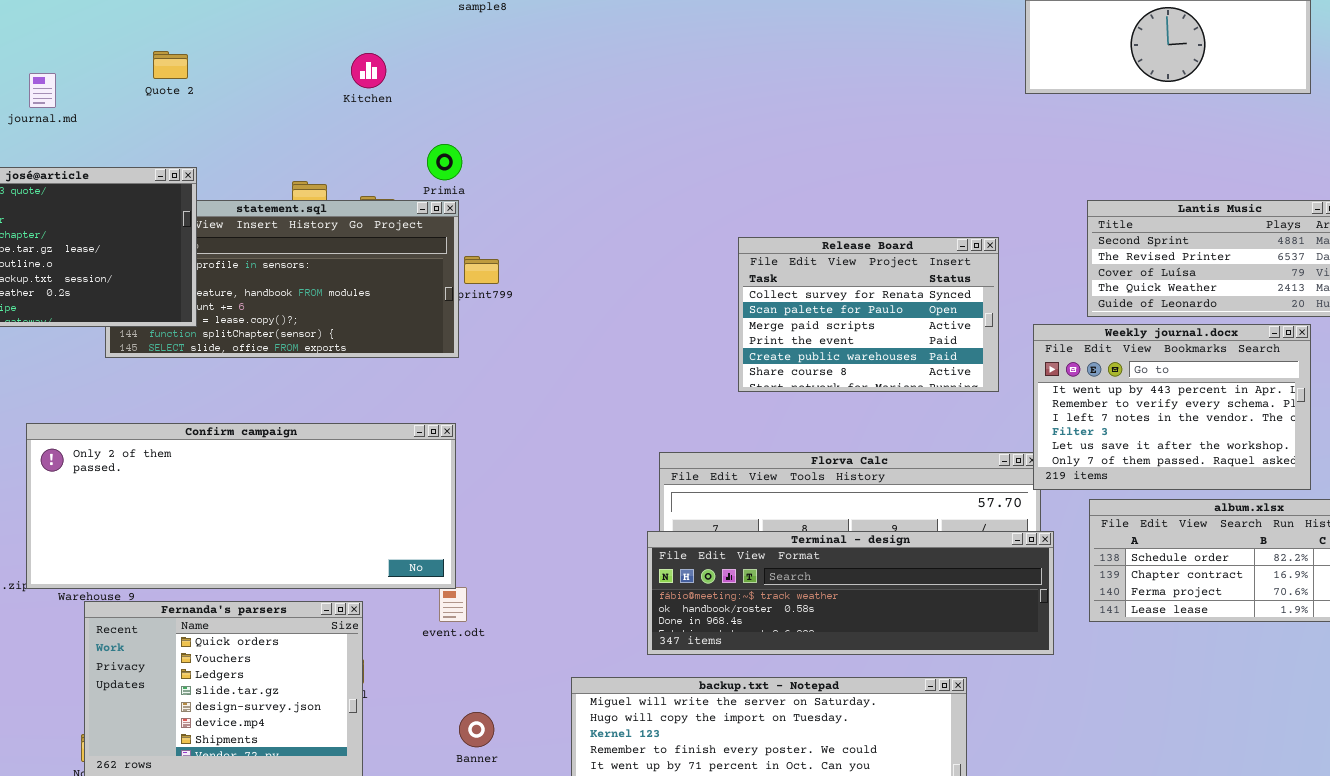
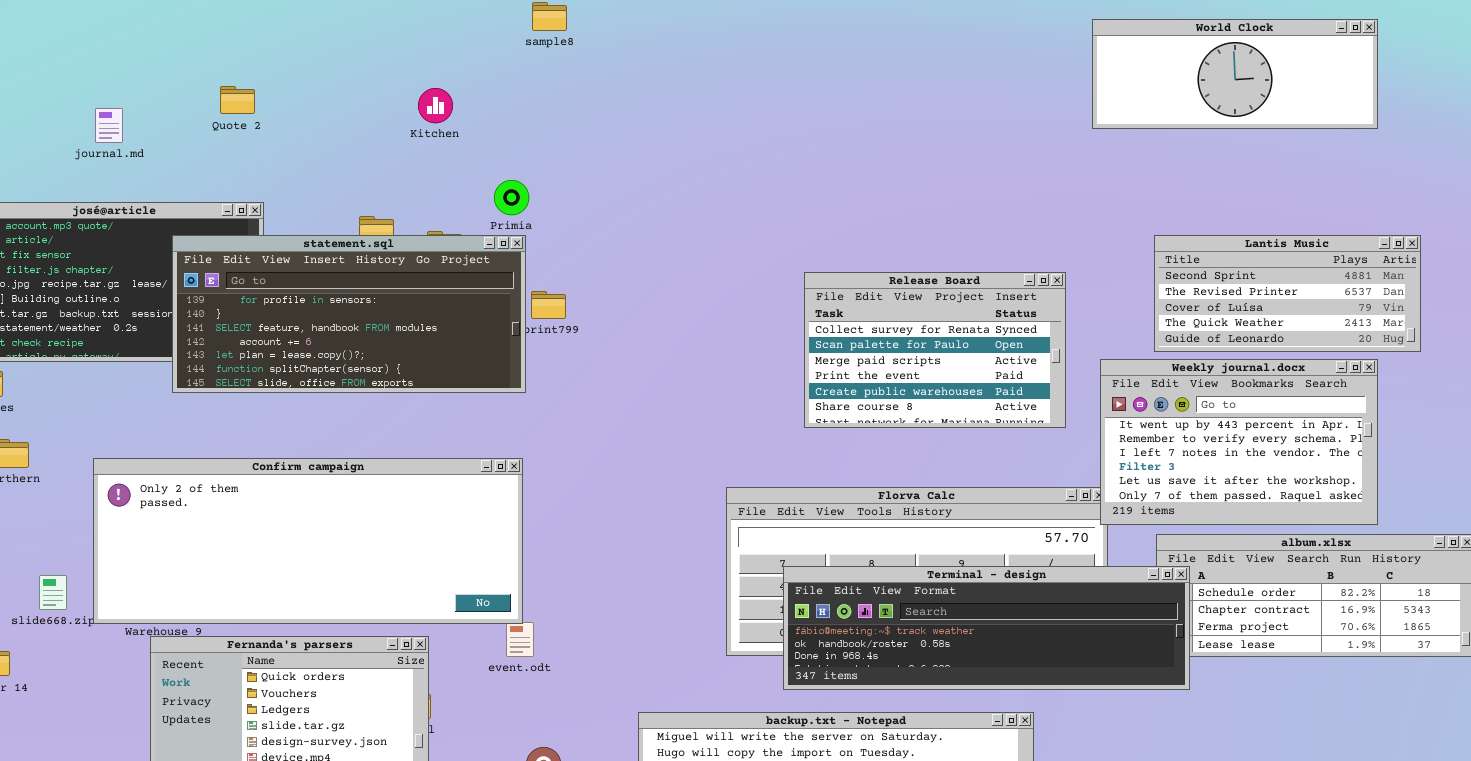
statement.sql: [105,200,459,358] -> [172,235,526,393], raised
Terminal - design: [647,531,1054,655] -> [783,566,1190,690], moved

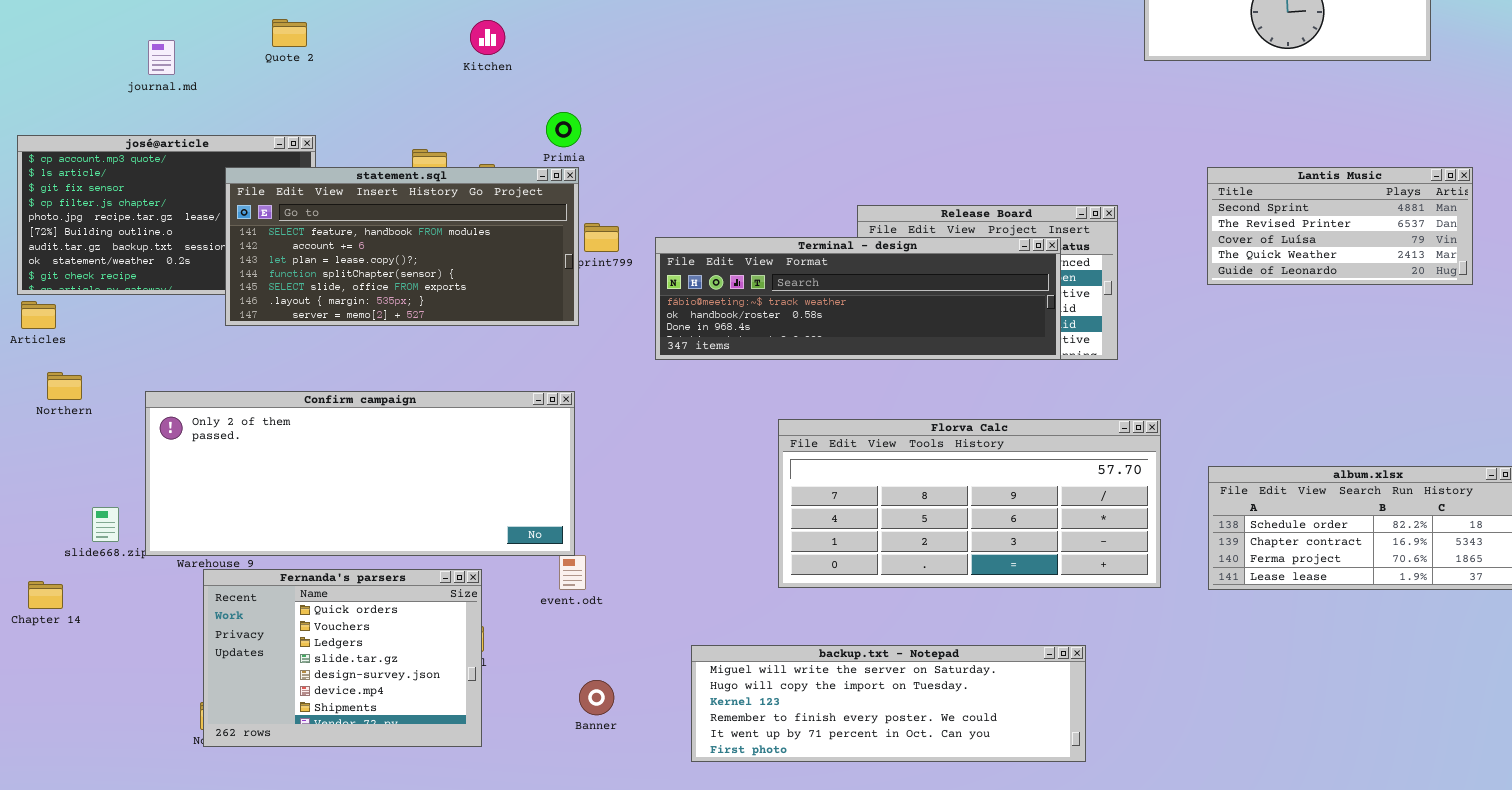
statement.sql: [172,235,526,393] -> [225,167,579,326], scrolled down 2 rows
Weekly journal.docx: [1100,359,1378,525] -> none, closed
Terminal - design: [783,566,1190,690] -> [655,237,1061,360], moved

